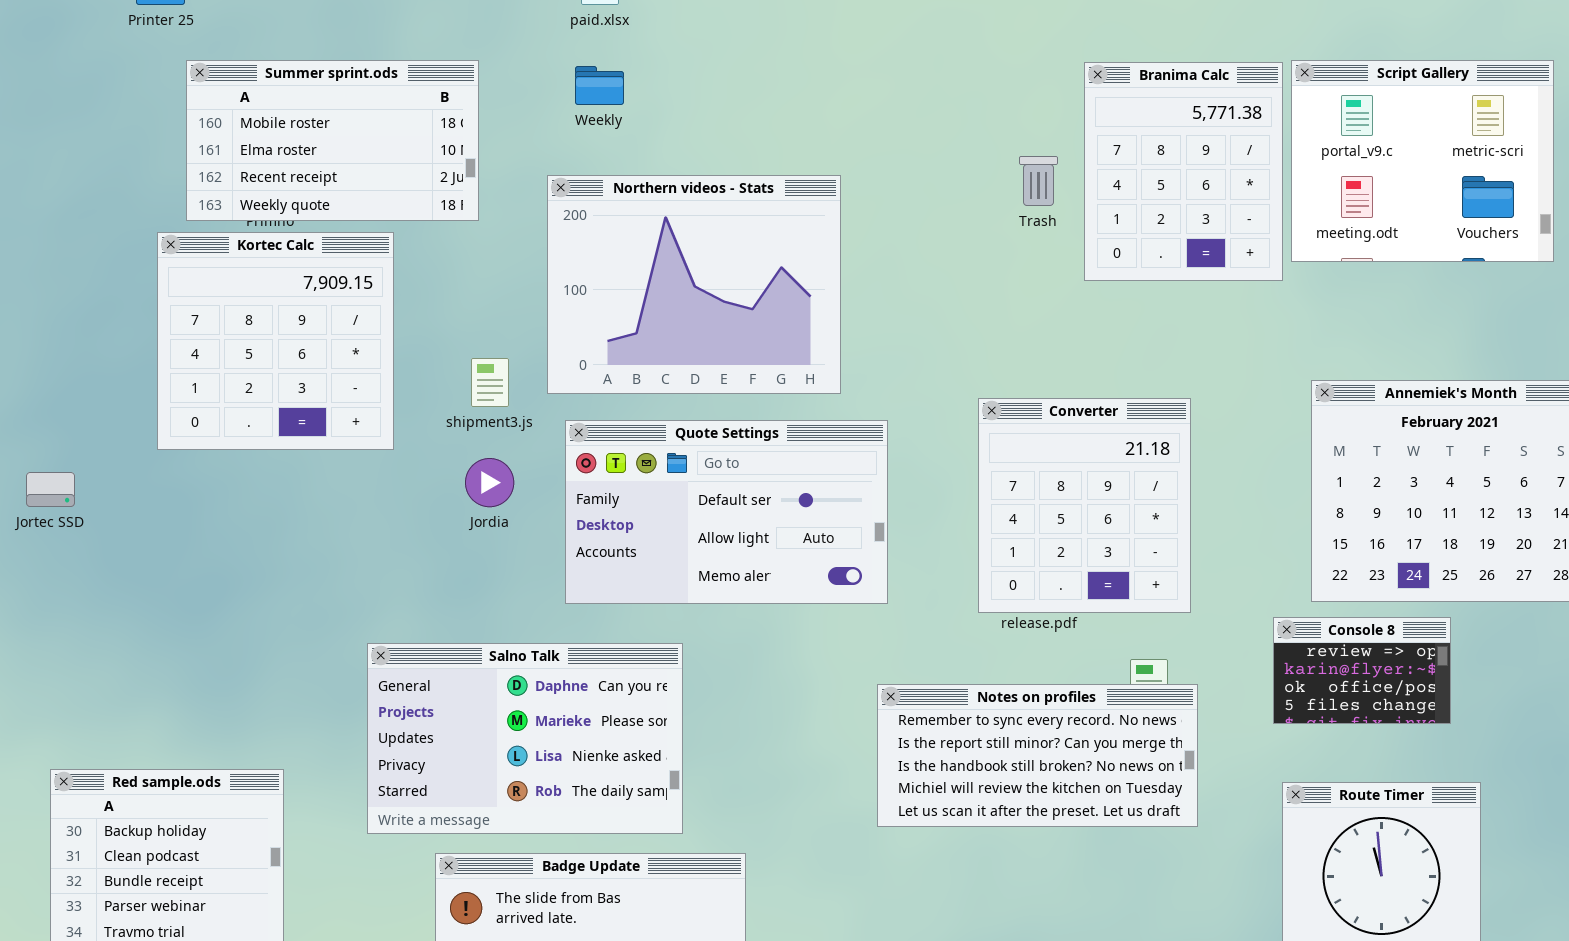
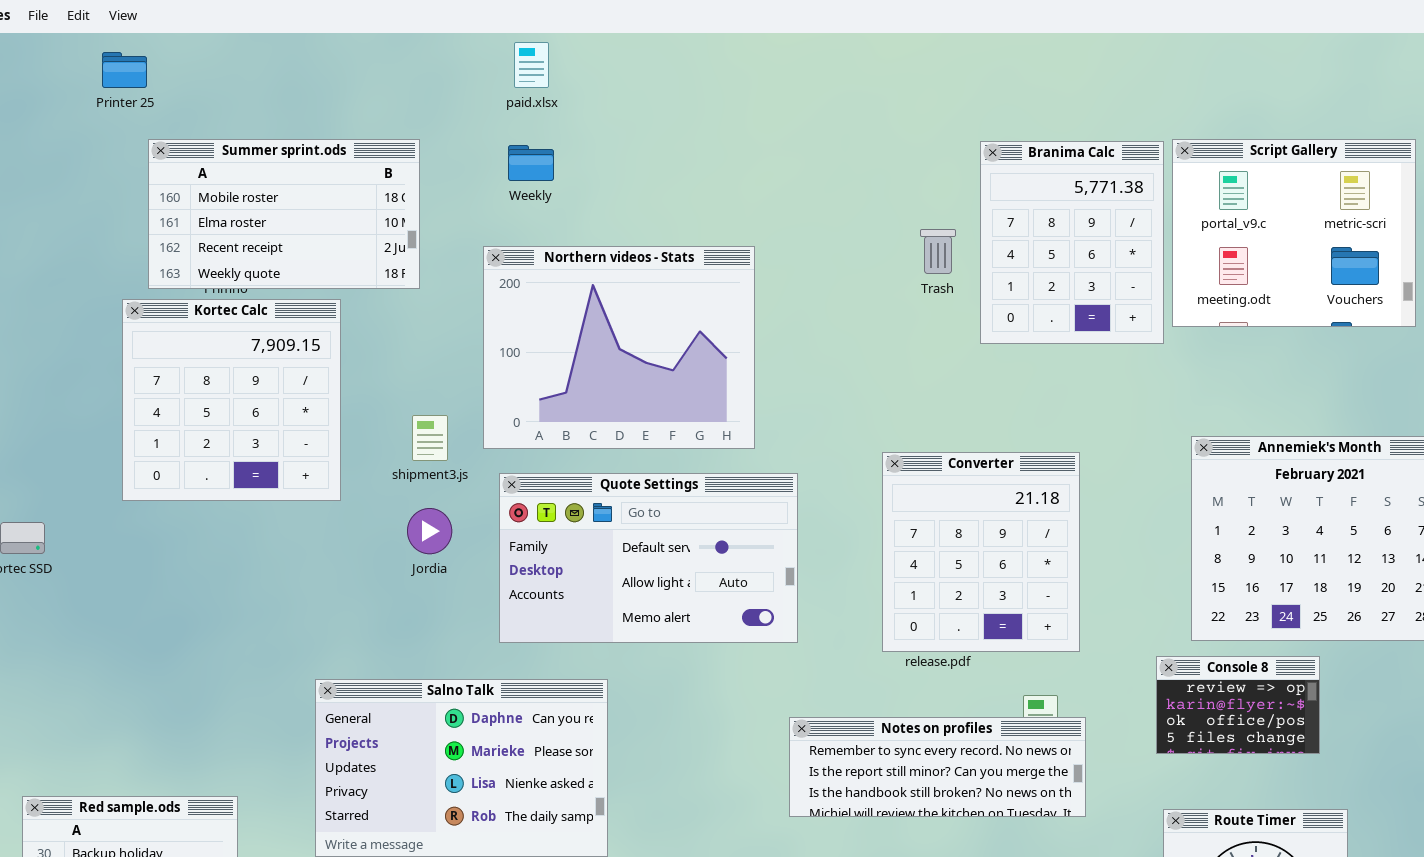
Notes on profiles: [877,684,1198,827] -> [789,717,1086,817], resized

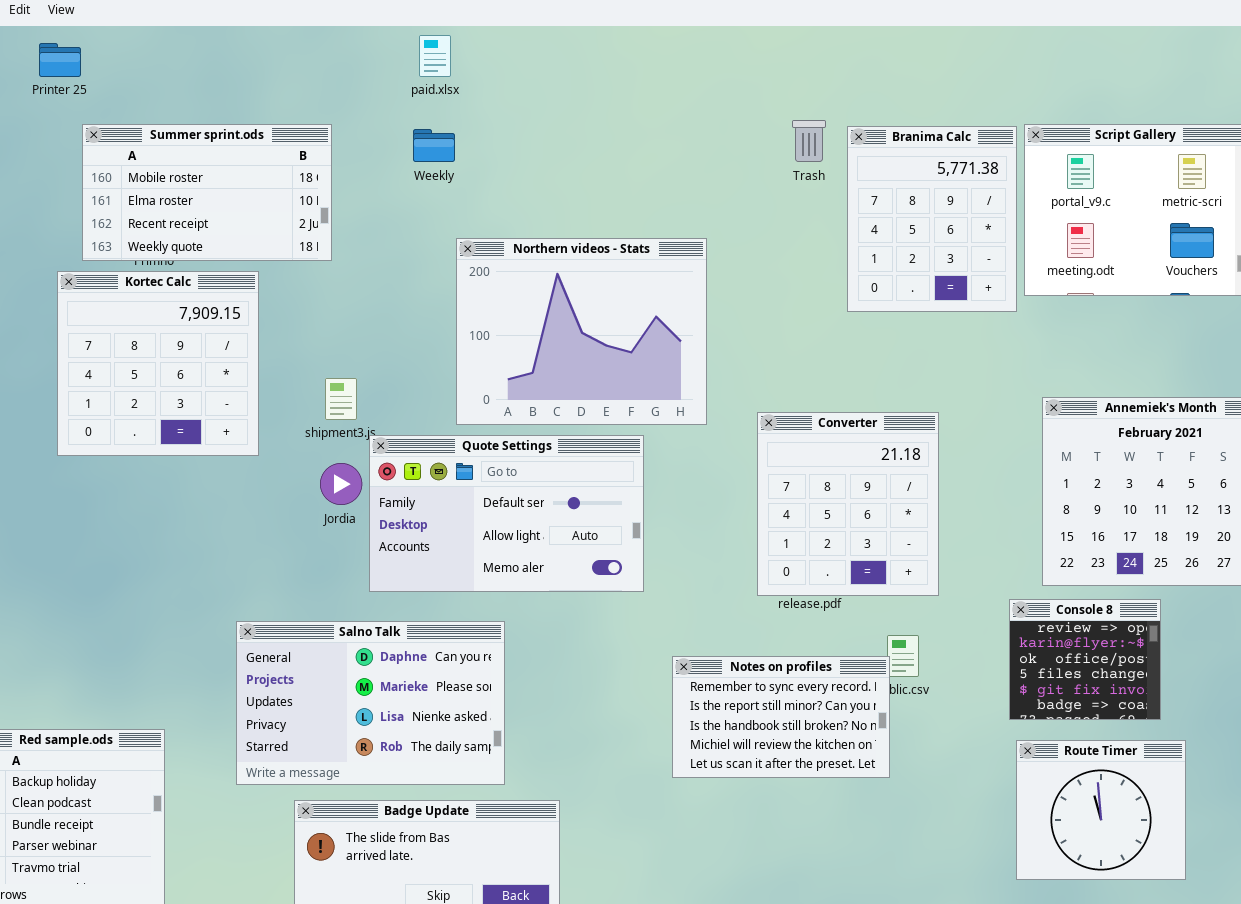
Trash: [920,229,956,274] -> [792,120,826,162], moved
Northern videos - Stats: [483,246,755,449] -> [456,238,707,425], moved
Quote Settings: [499,473,798,643] -> [369,435,644,592], moved
Console 8: [1156,656,1320,754] -> [1009,599,1161,720], resized
Notes on profiles: [789,717,1086,817] -> [672,656,890,778], resized

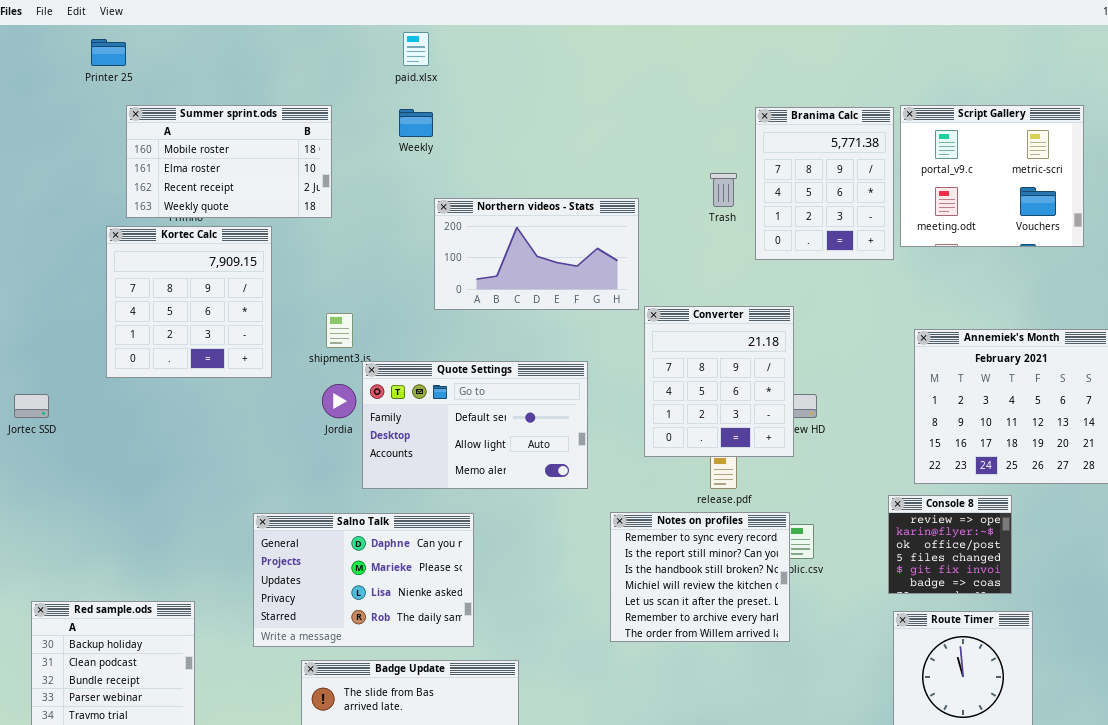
Trash: [792,120,826,162] -> [710,173,737,207], moved
Northern videos - Stats: [456,238,707,425] -> [434,198,639,310], resized
Converter: [757,412,939,596] -> [644,306,794,457], moved
Notes on profiles: [672,656,890,778] -> [610,512,790,642], resized

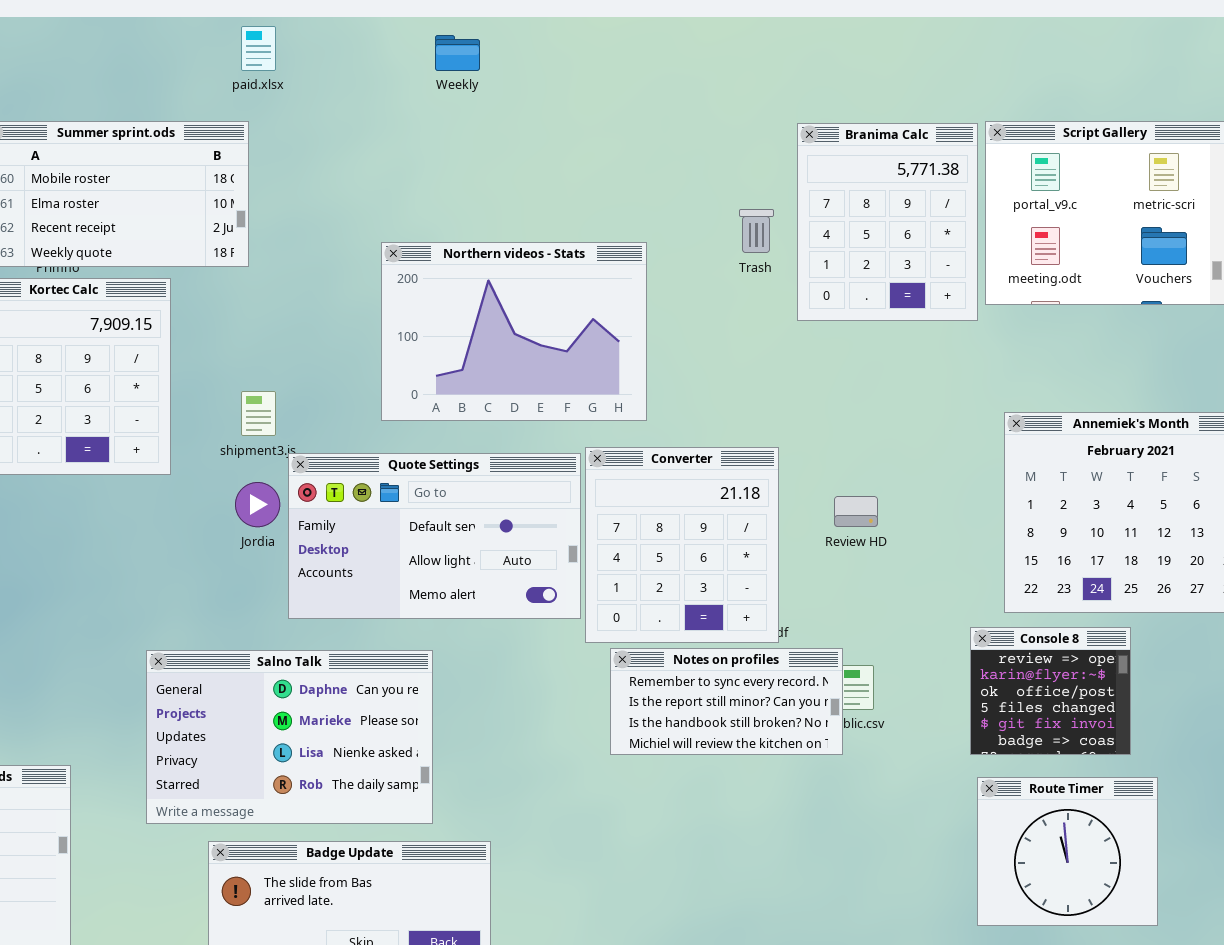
paid.xlsx: [403,32,429,66] -> [241,26,276,71], moved
Weekly: [399,109,433,137] -> [435,35,480,71], moved
Northern videos - Stats: [434,198,639,310] -> [381,242,647,421], resized
Converter: [644,306,794,457] -> [585,447,779,643], moved
Notes on profiles: [610,512,790,642] -> [610,648,843,755], resized

